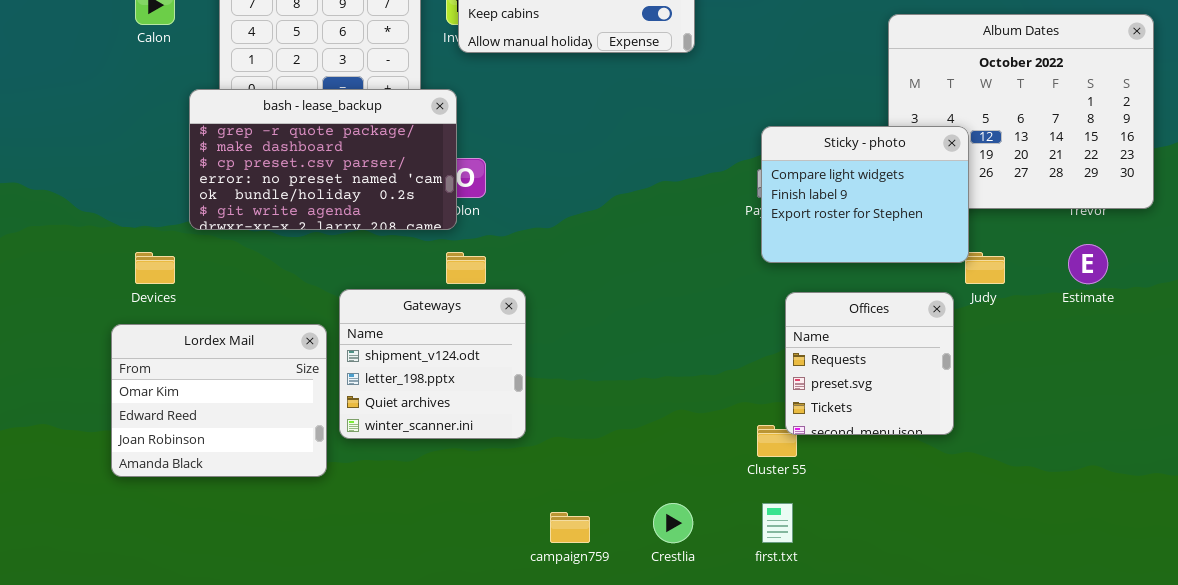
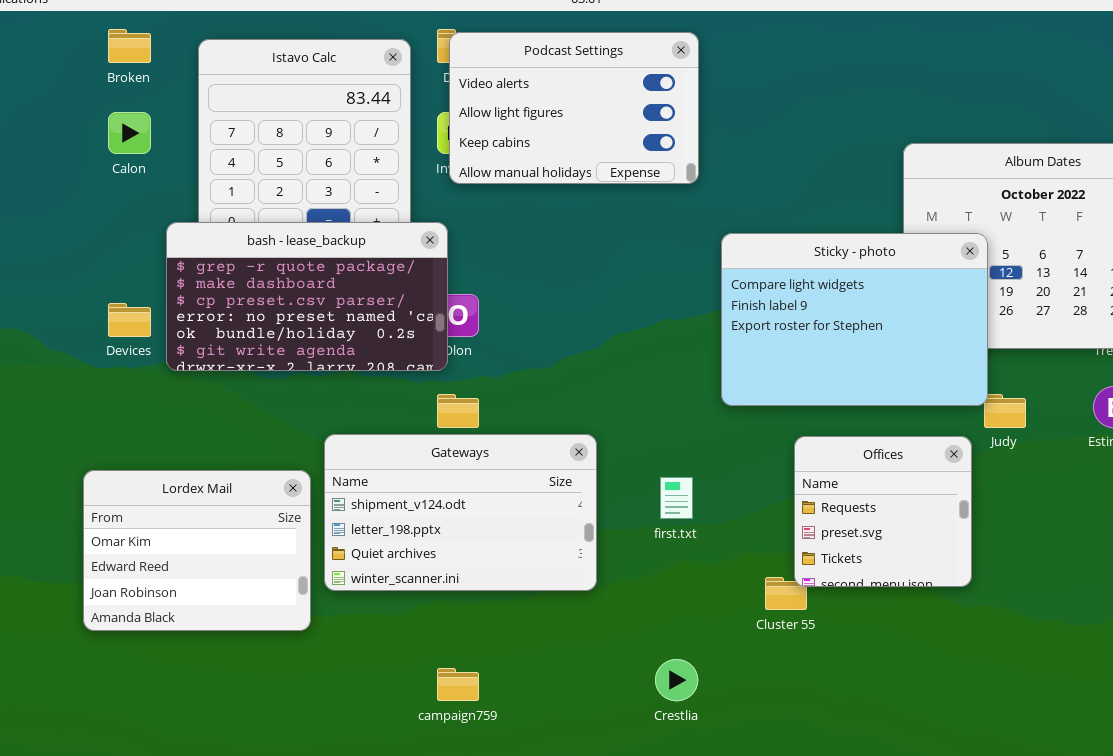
Sticky - photo: [761,126,969,263] -> [721,233,988,406], resized
Devices: [135,252,175,284] -> [108,303,151,337], moved
Gateways: [339,289,526,439] -> [324,434,597,591], resized
first.txt: [762,503,793,543] -> [660,477,693,519], moved
campaign759: [550,512,590,543] -> [437,668,479,701], moved

